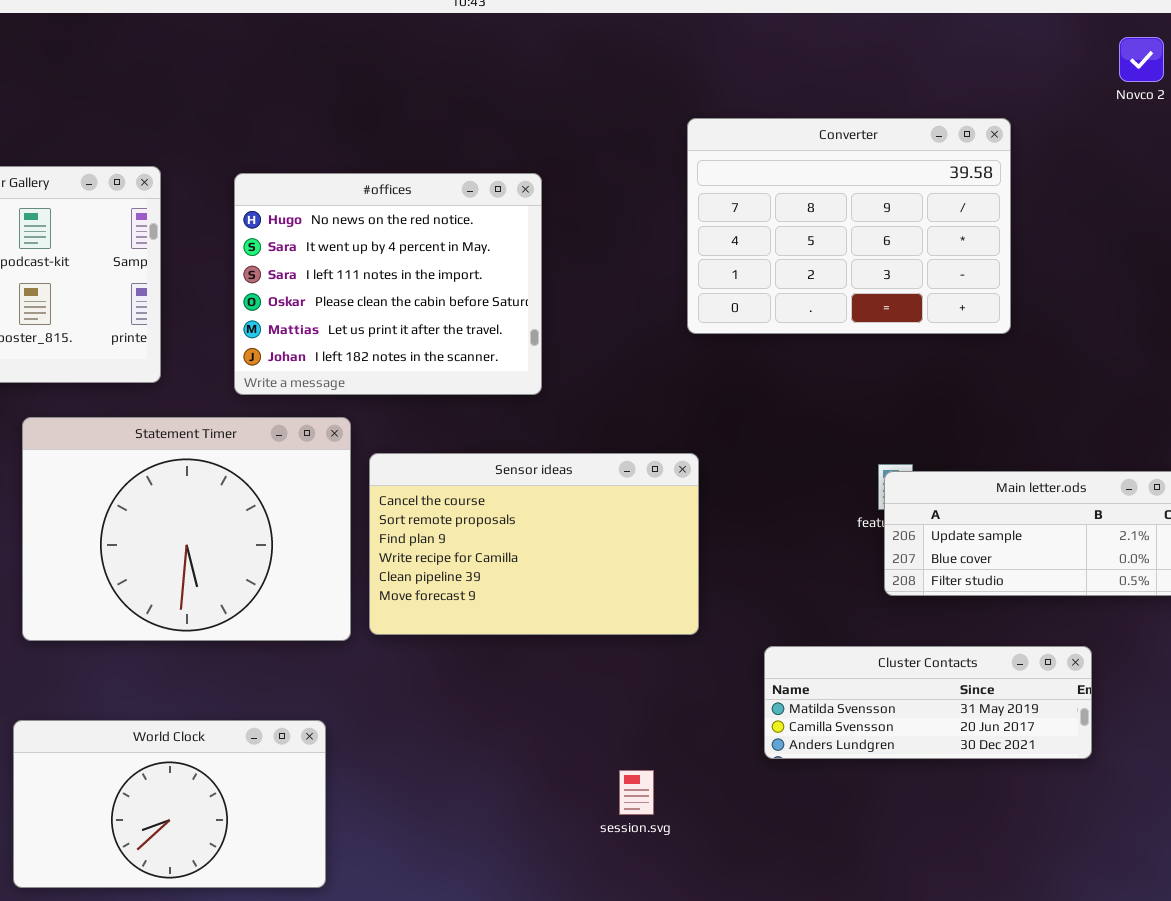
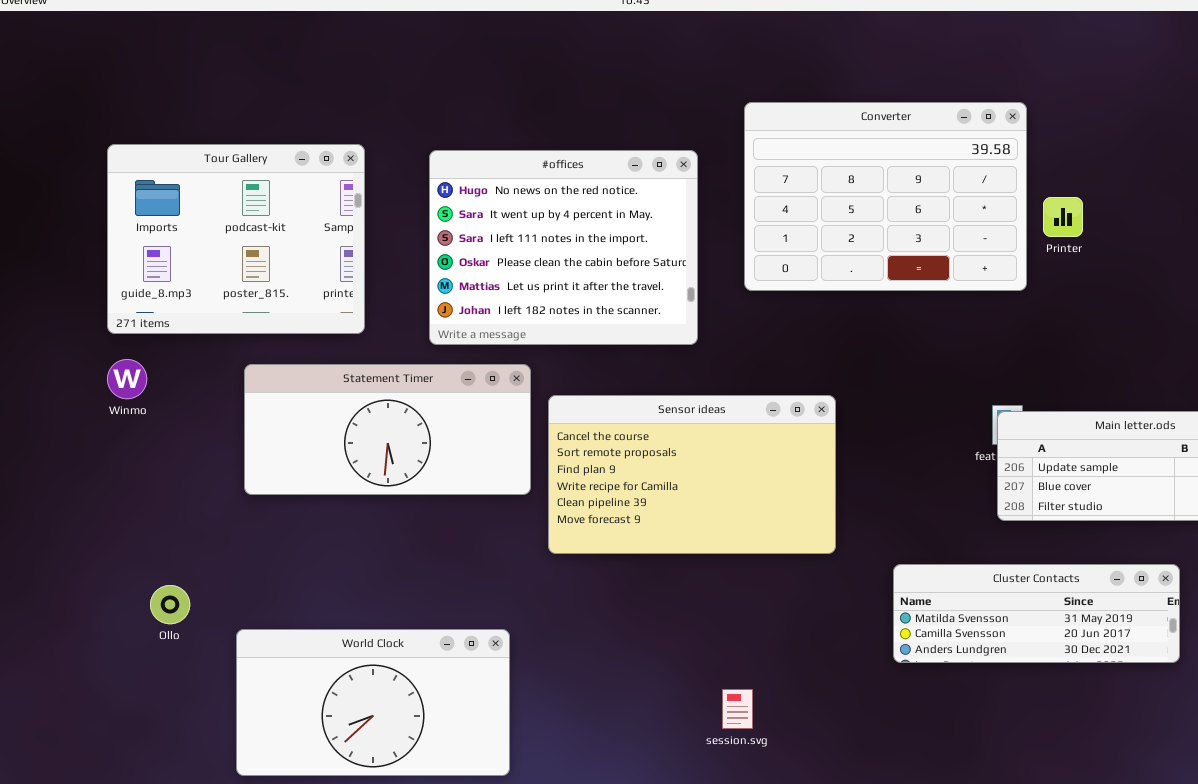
Converter: [687,118,1011,334] -> [744,102,1027,291], moved
Statement Timer: [22,417,351,641] -> [244,364,531,495], resized
session.svg: [619,770,654,815] -> [722,689,753,729], moved

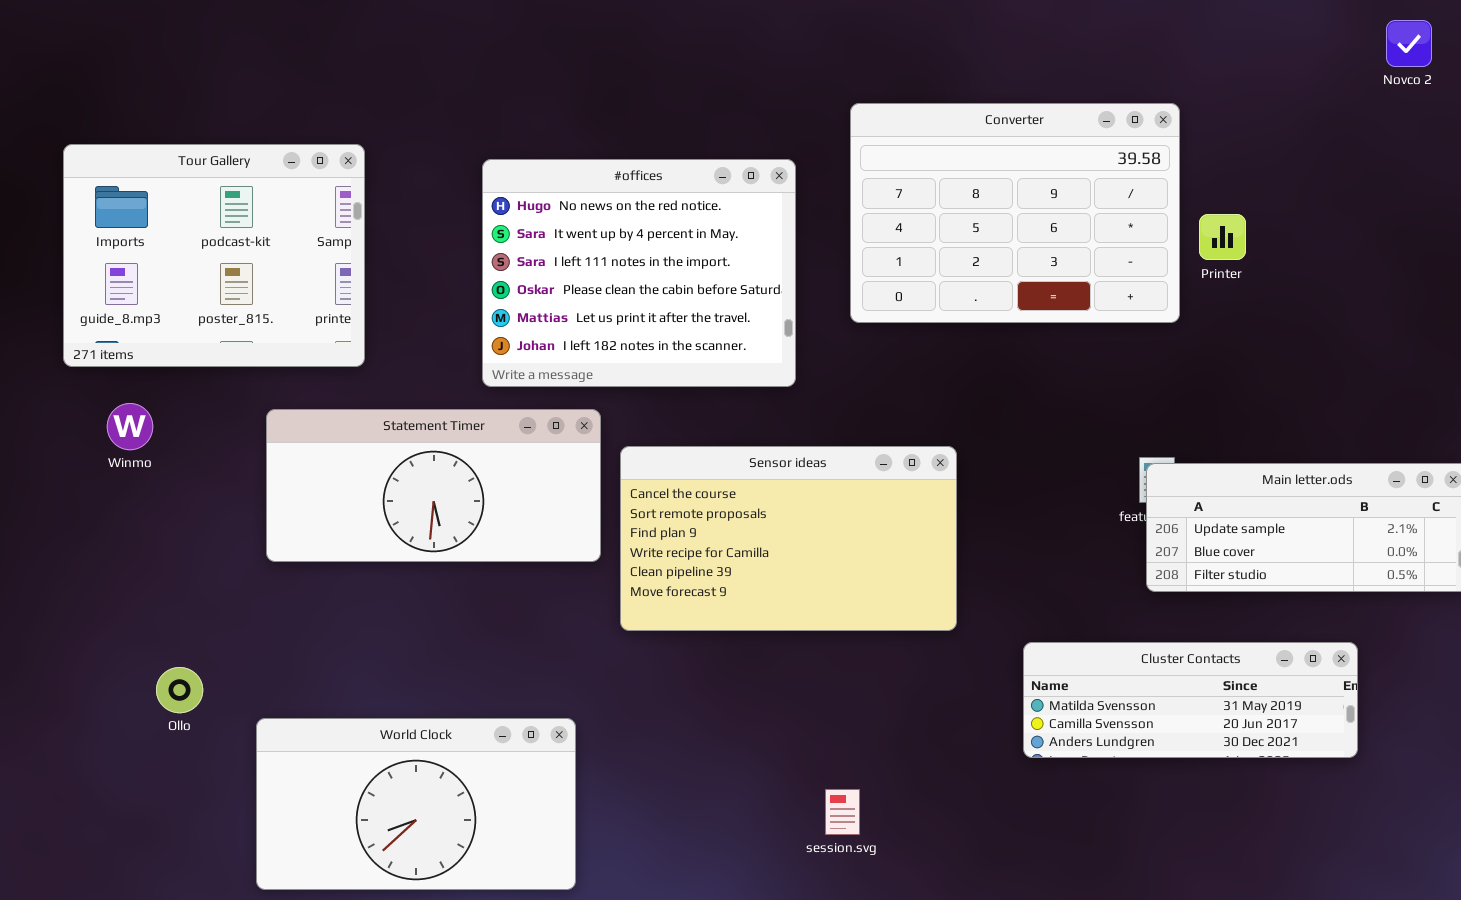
Tour Gallery: [107,144,365,334] -> [63,144,365,367], moved

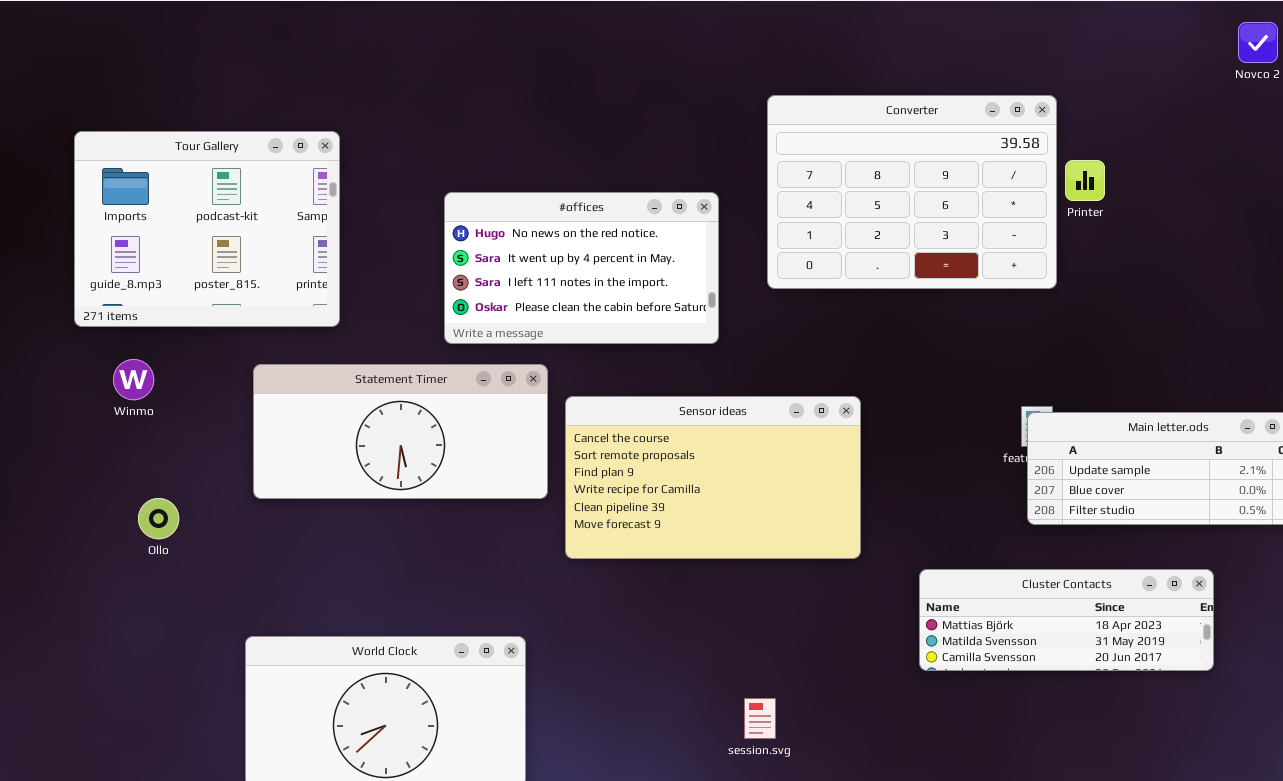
#offices: [482,159,796,387] -> [444,192,719,344], resized
Printer: [1199,214,1246,260] -> [1065,160,1105,201], moved
Cluster Contacts: [1023,642,1358,758] -> [919,569,1214,671], scrolled up 1 row
Ollo: [156,667,203,713] -> [138,498,179,539], moved

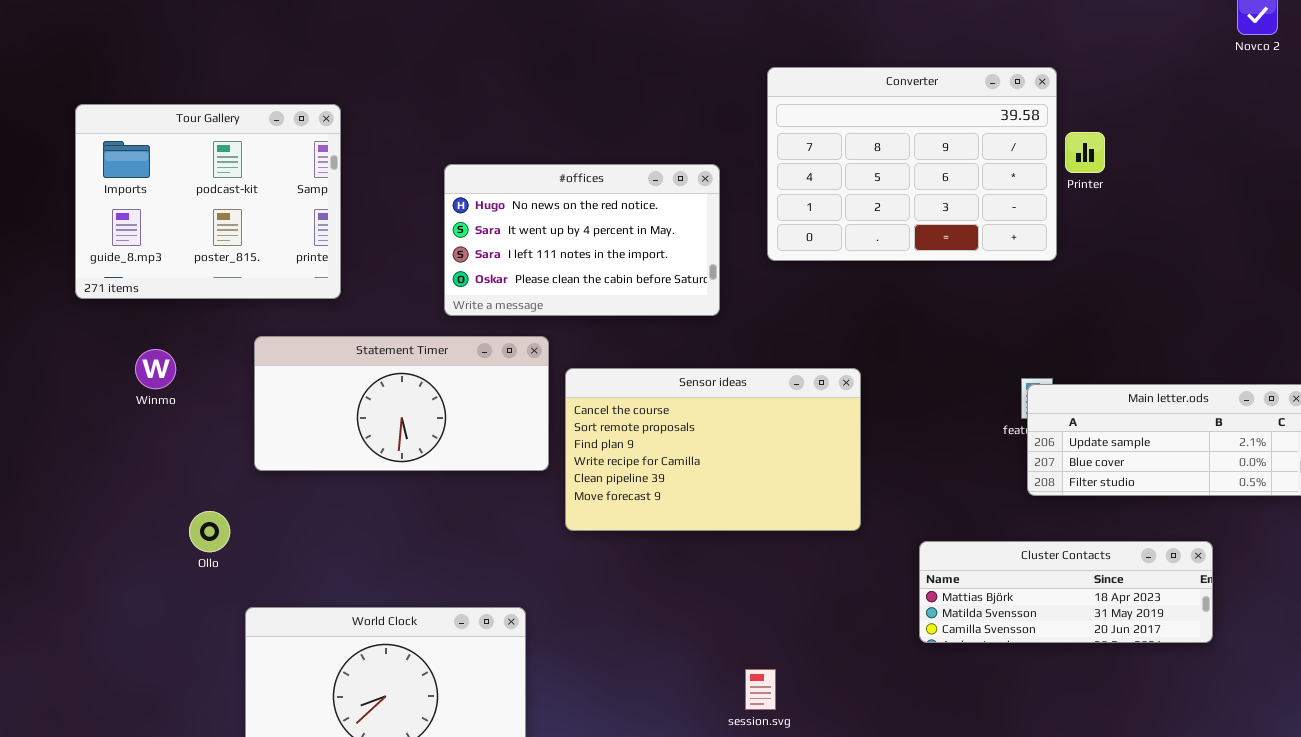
Winmo: [113,359,154,400] -> [135,349,176,389], moved
Ollo: [138,498,179,539] -> [189,511,230,552], moved

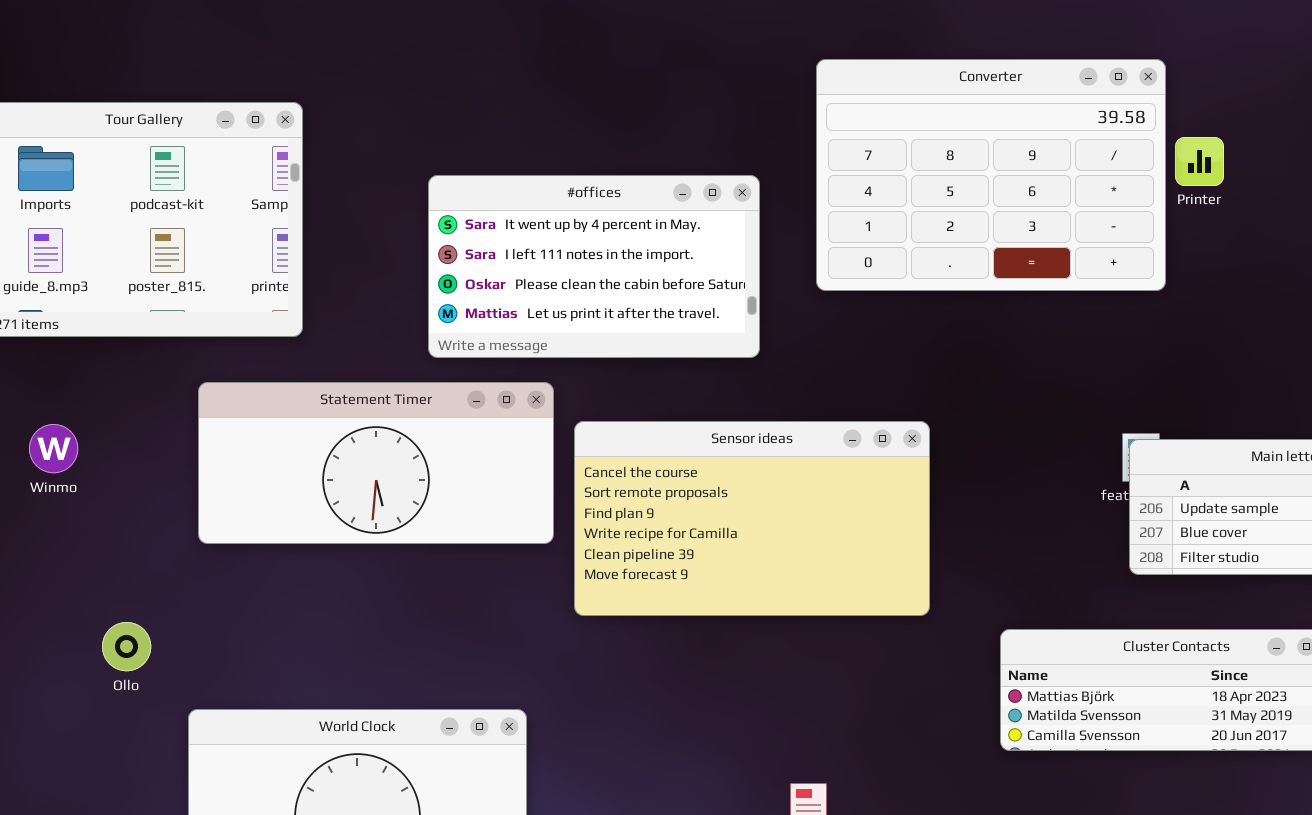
#offices: [444,164,720,316] -> [428,175,760,358], scrolled down 1 row
Winmo: [135,349,176,389] -> [29,424,78,473], moved
Ollo: [189,511,230,552] -> [102,622,151,671], moved

